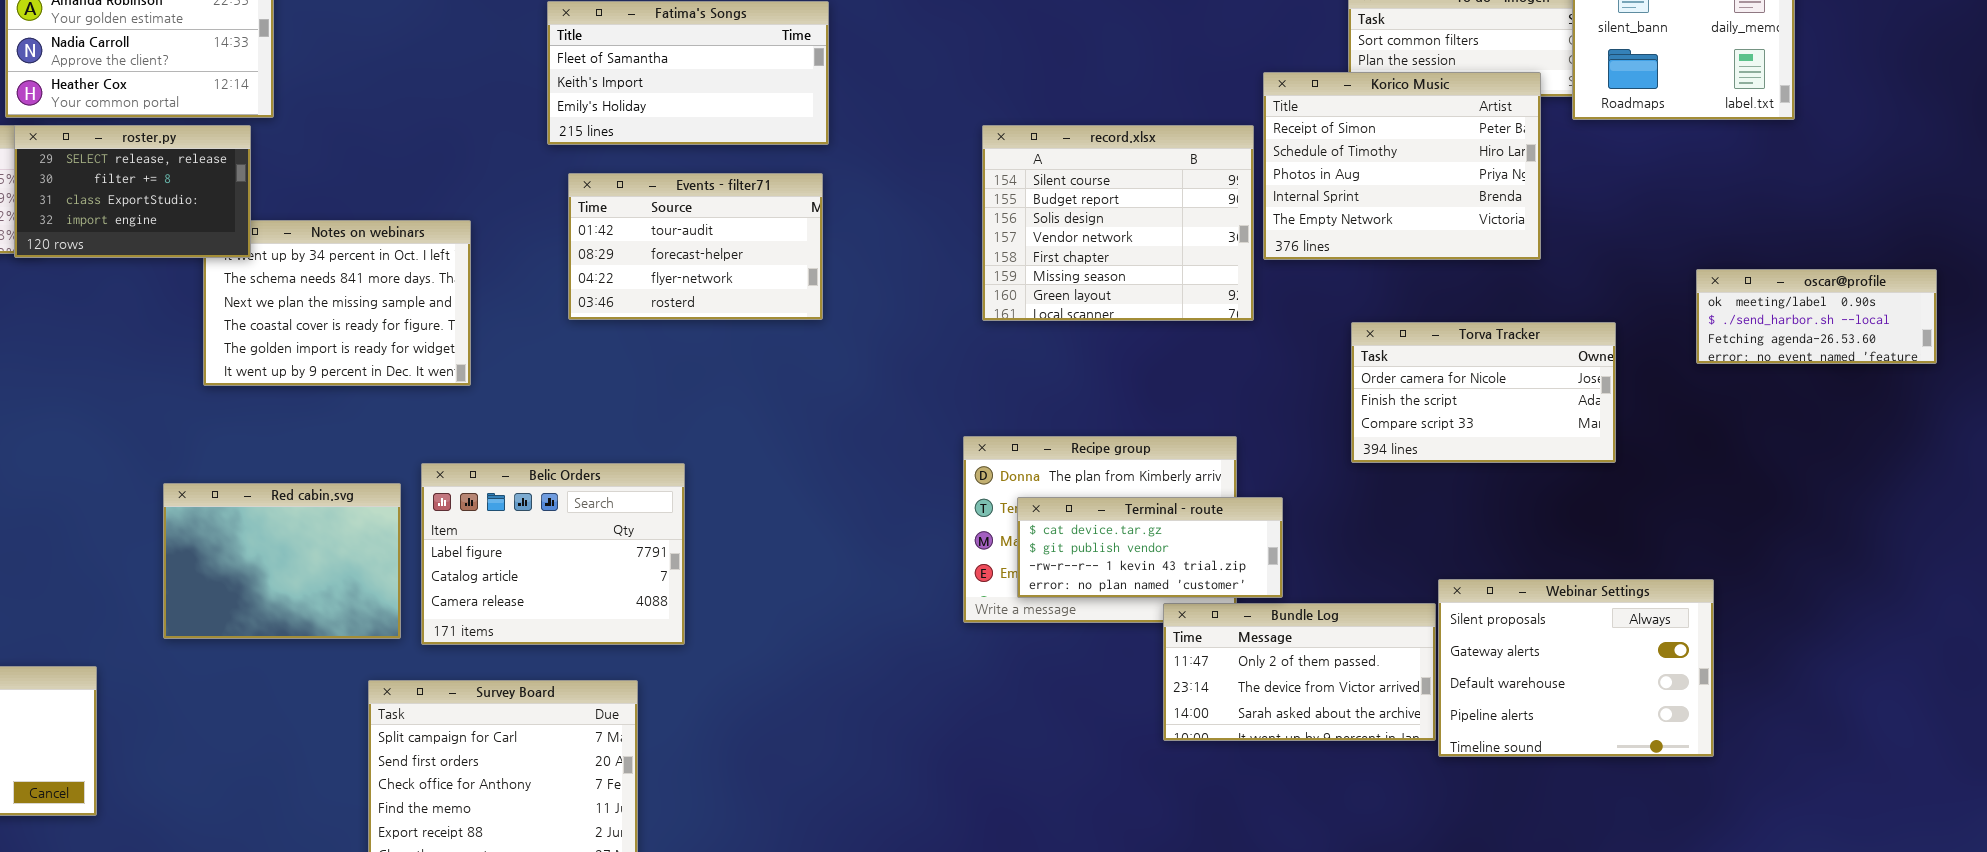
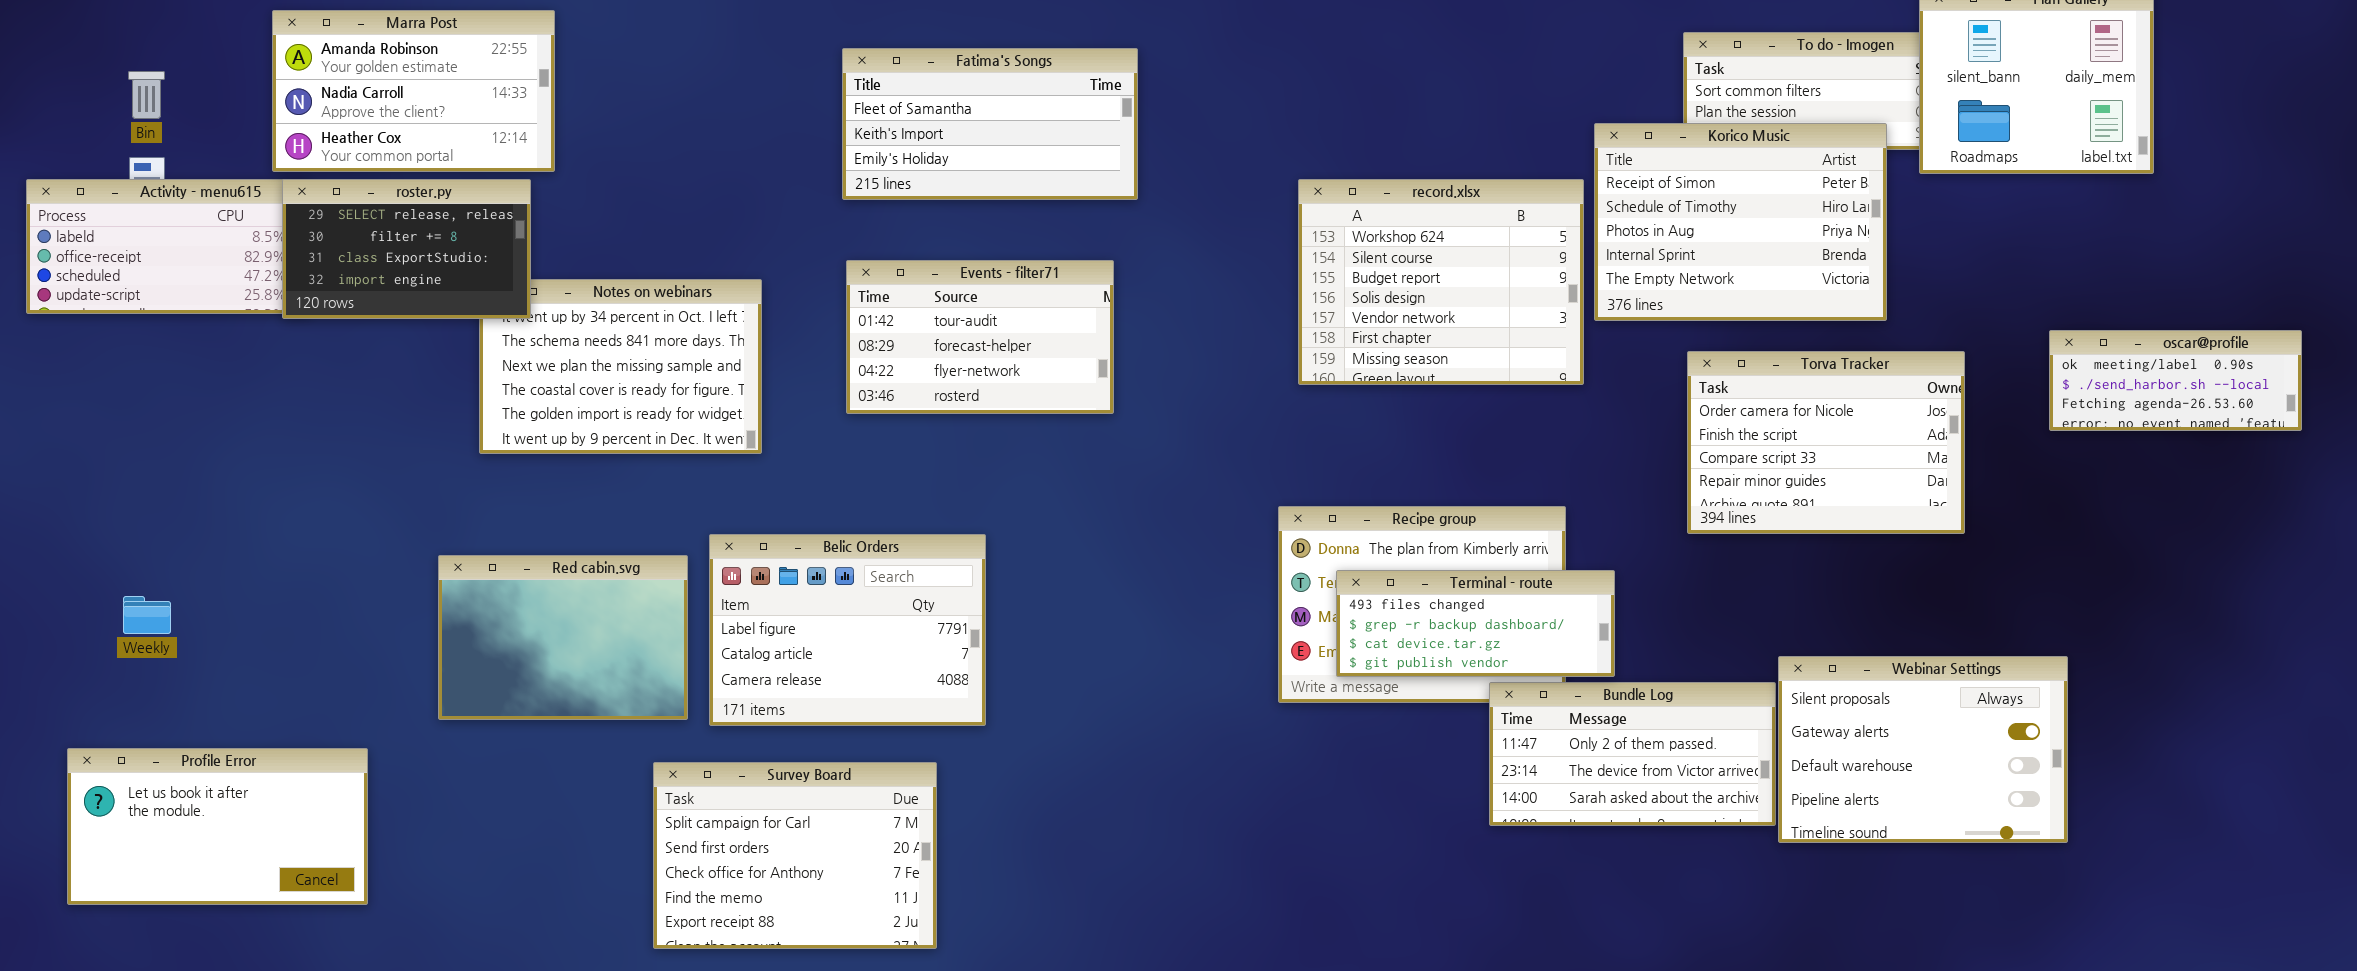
record.xlsx: [982,125,1254,321] -> [1298,179,1584,385], scrolled up 1 row
Events - filter71: [568,173,823,320] -> [846,260,1114,414], moved
Torva Tracker: [1351,322,1616,463] -> [1687,351,1965,534], resized
Terminal - route: [1017,497,1283,598] -> [1336,570,1615,677], scrolled up 2 rows

